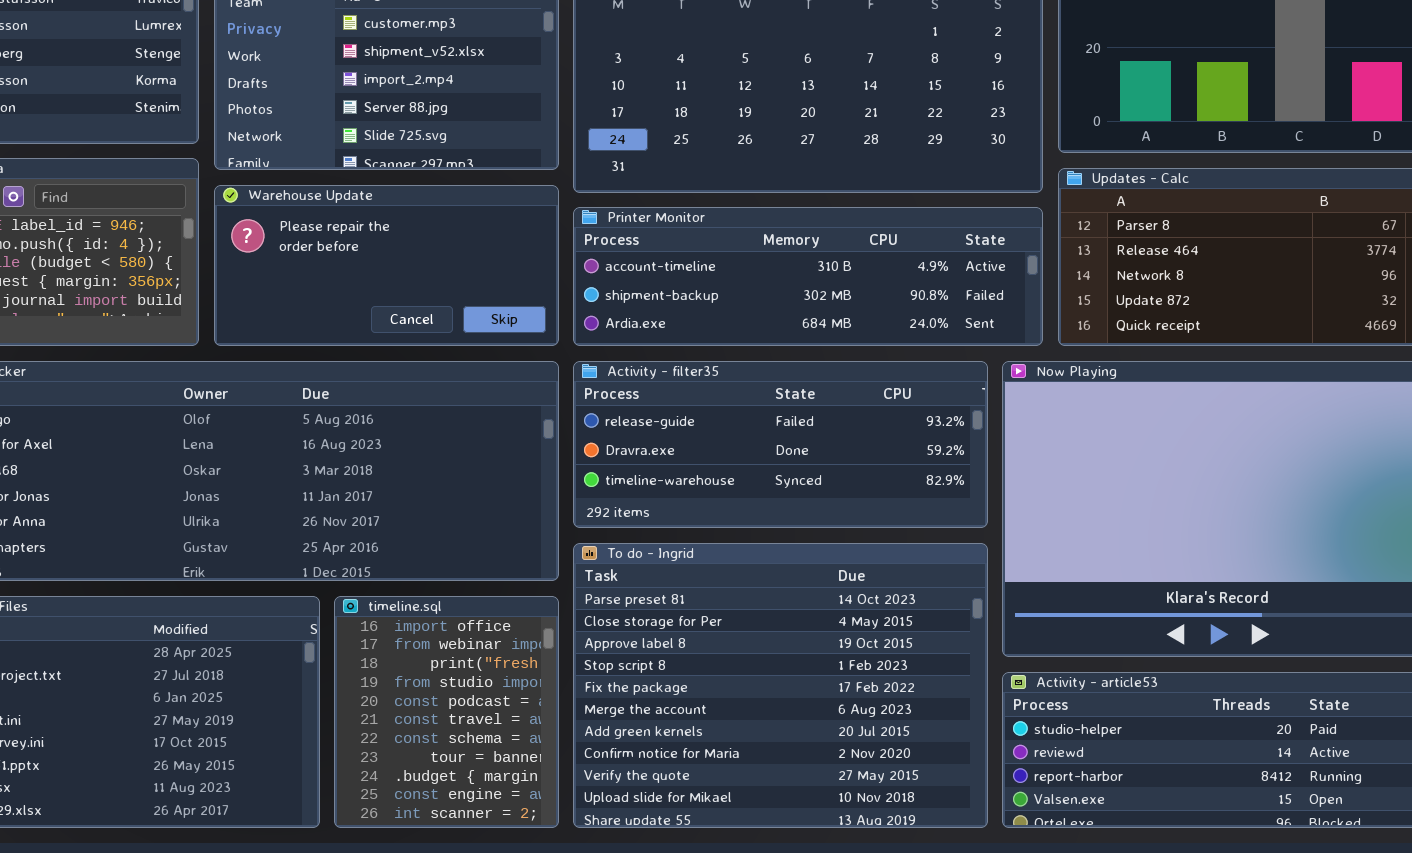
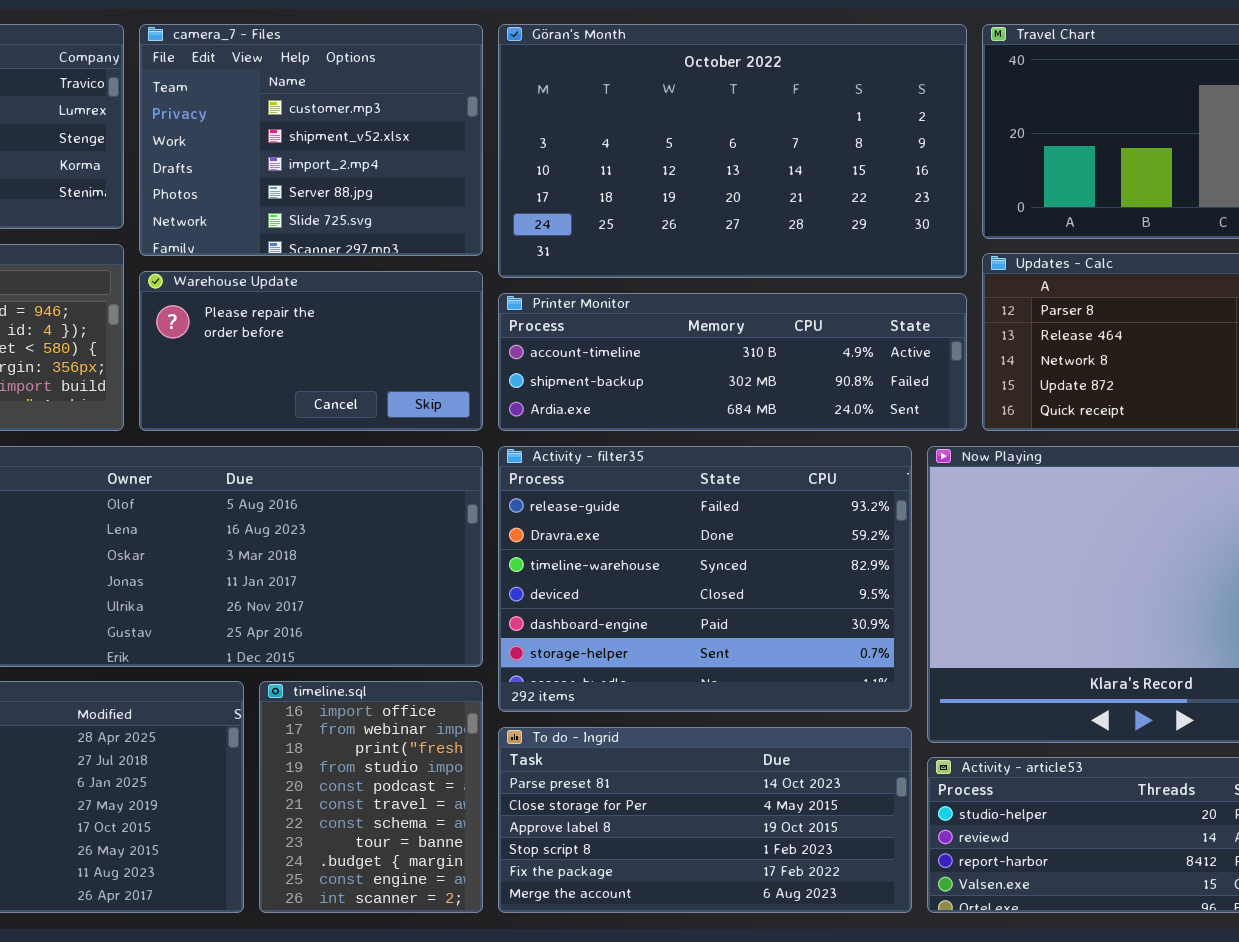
Activity - filter35: [573,361,988,528] -> [498,446,912,712], resized
To do - Ingrid: [573,543,988,828] -> [498,727,912,913], resized

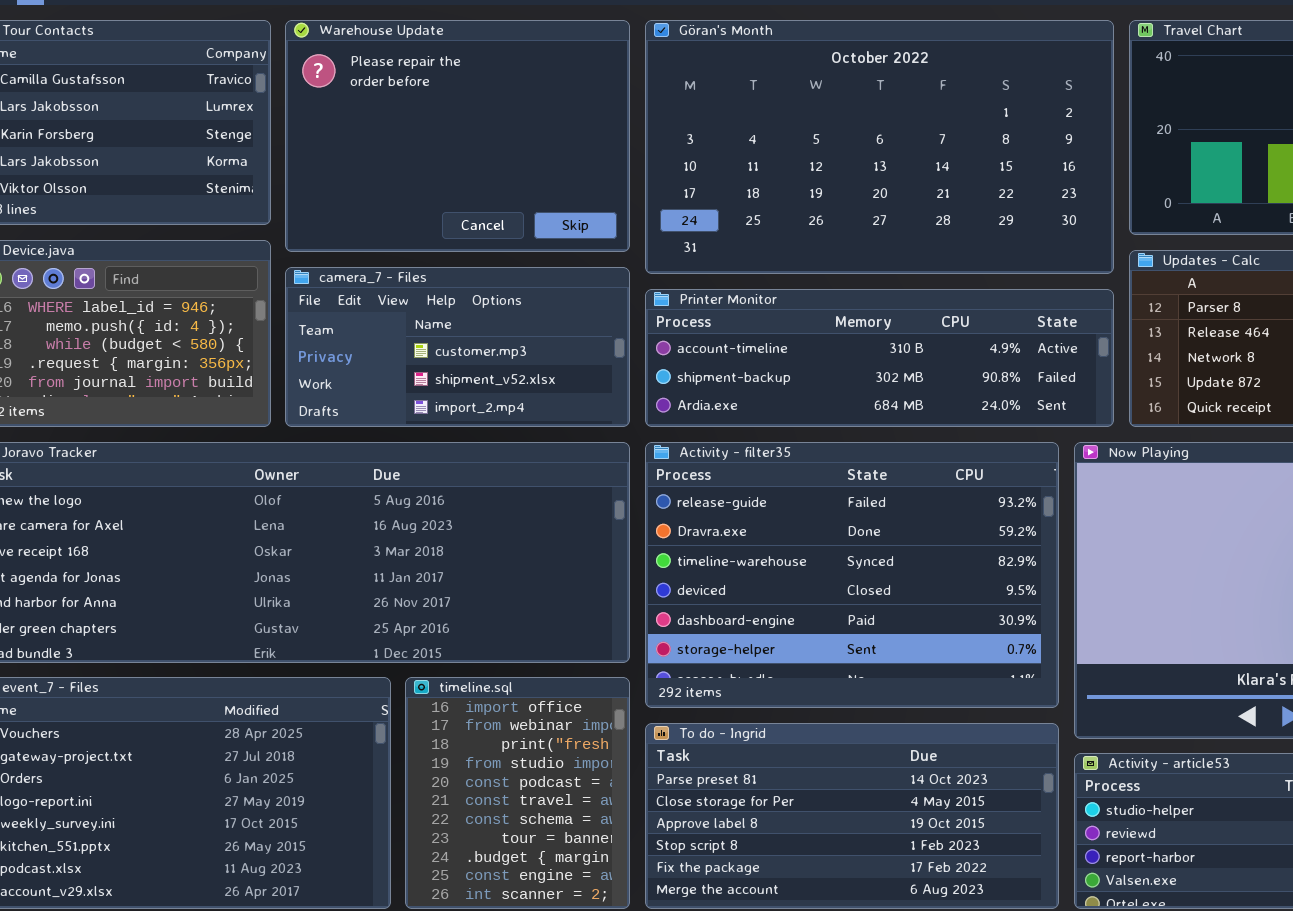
camera_7 - Files: [139,24,483,256] -> [285,267,630,427], moved, resized
Warehouse Update: [139,271,483,431] -> [285,20,630,252], moved, resized

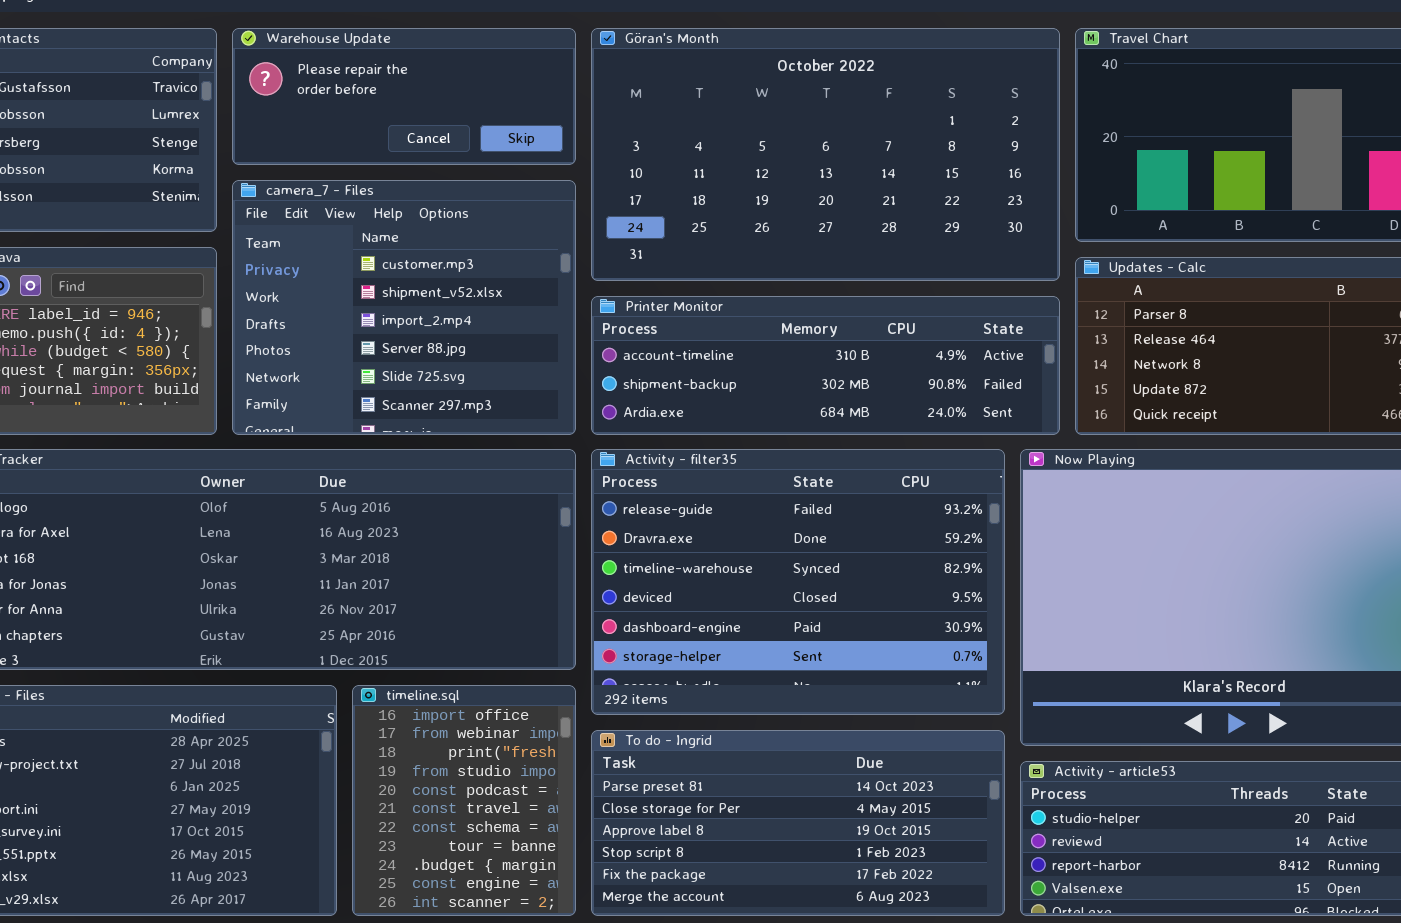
Warehouse Update: [285,20,630,252] -> [232,28,576,165], resized
camera_7 - Files: [285,267,630,427] -> [232,180,576,435], resized

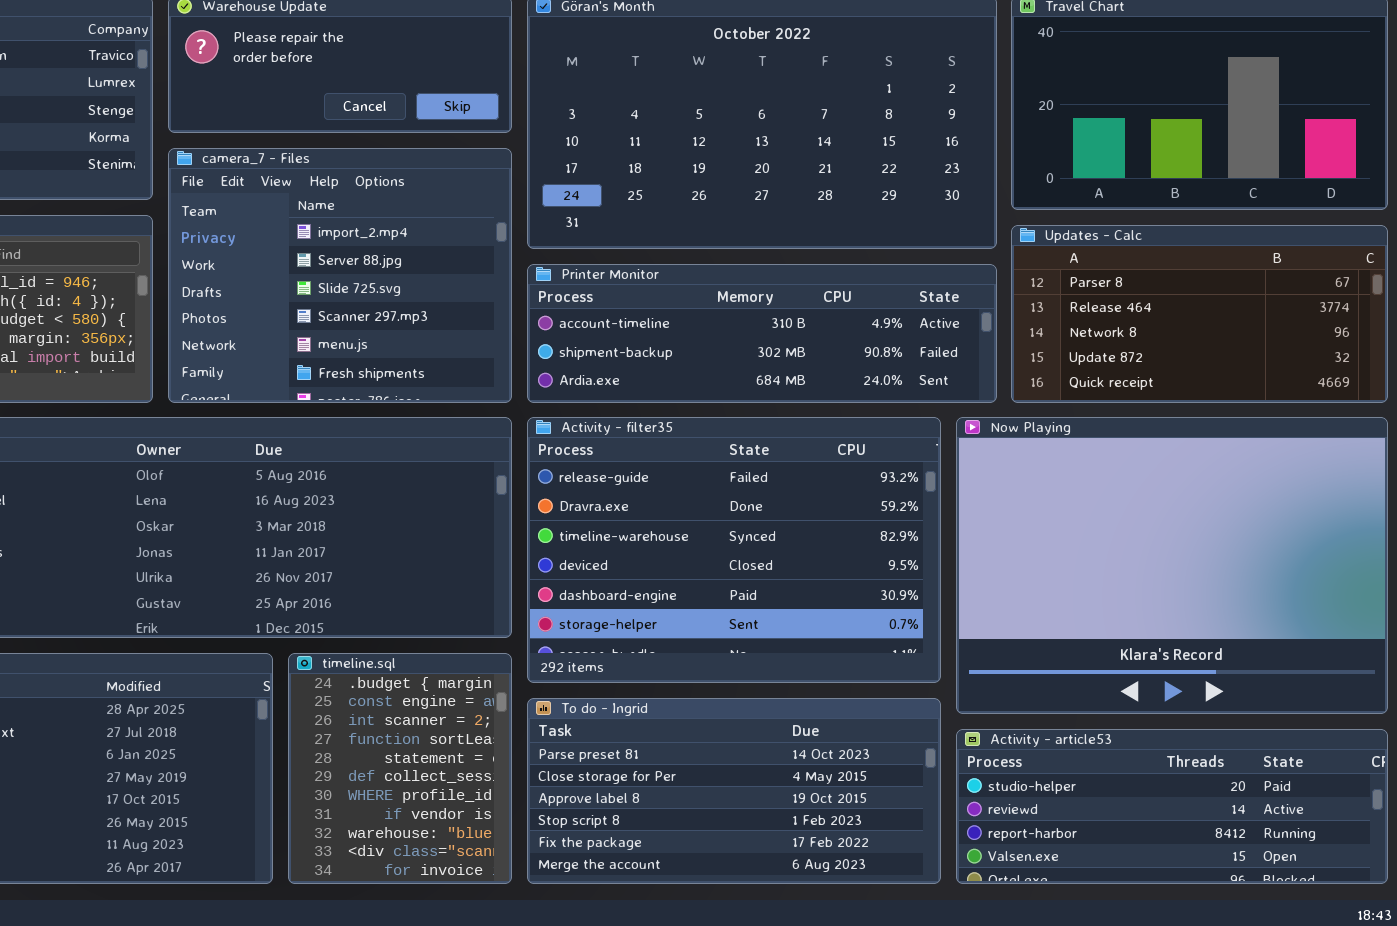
camera_7 - Files: [232,180,576,435] -> [168,148,512,403], scrolled down 2 rows
timeline.sql: [352,685,576,916] -> [288,653,512,884], scrolled down 8 rows

